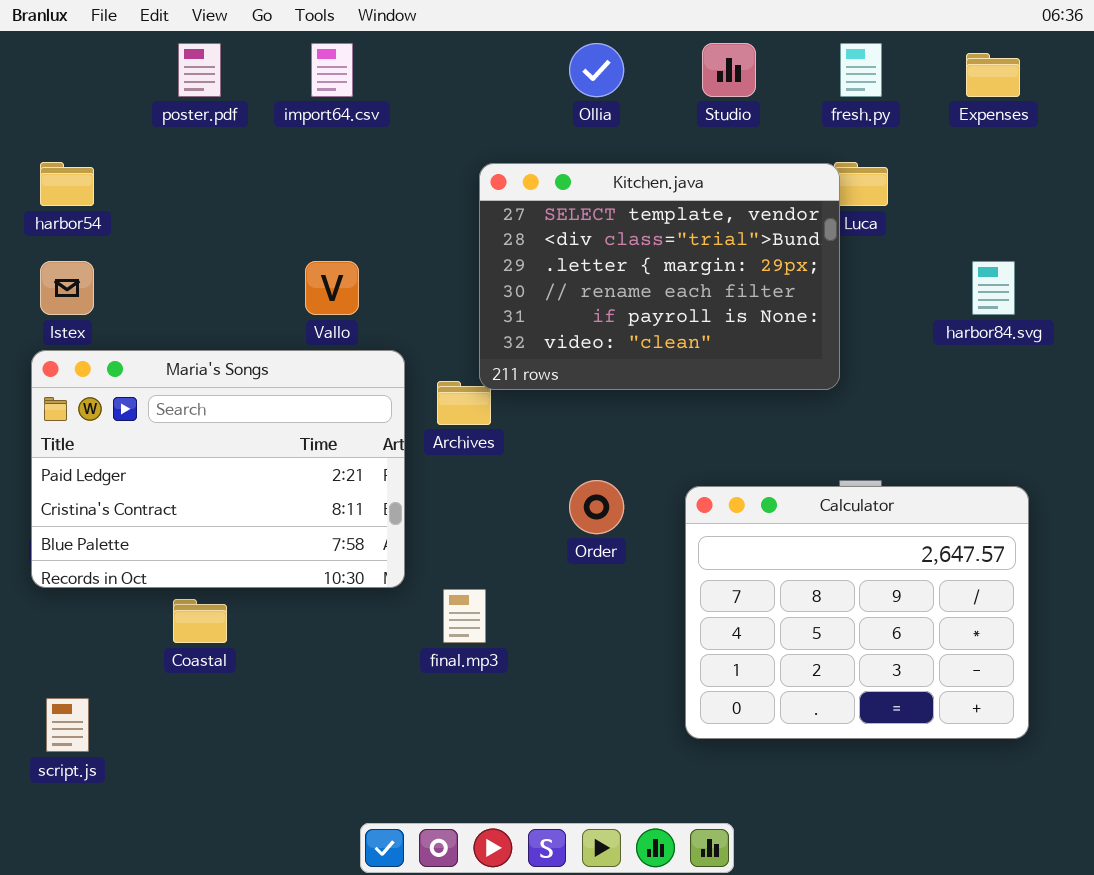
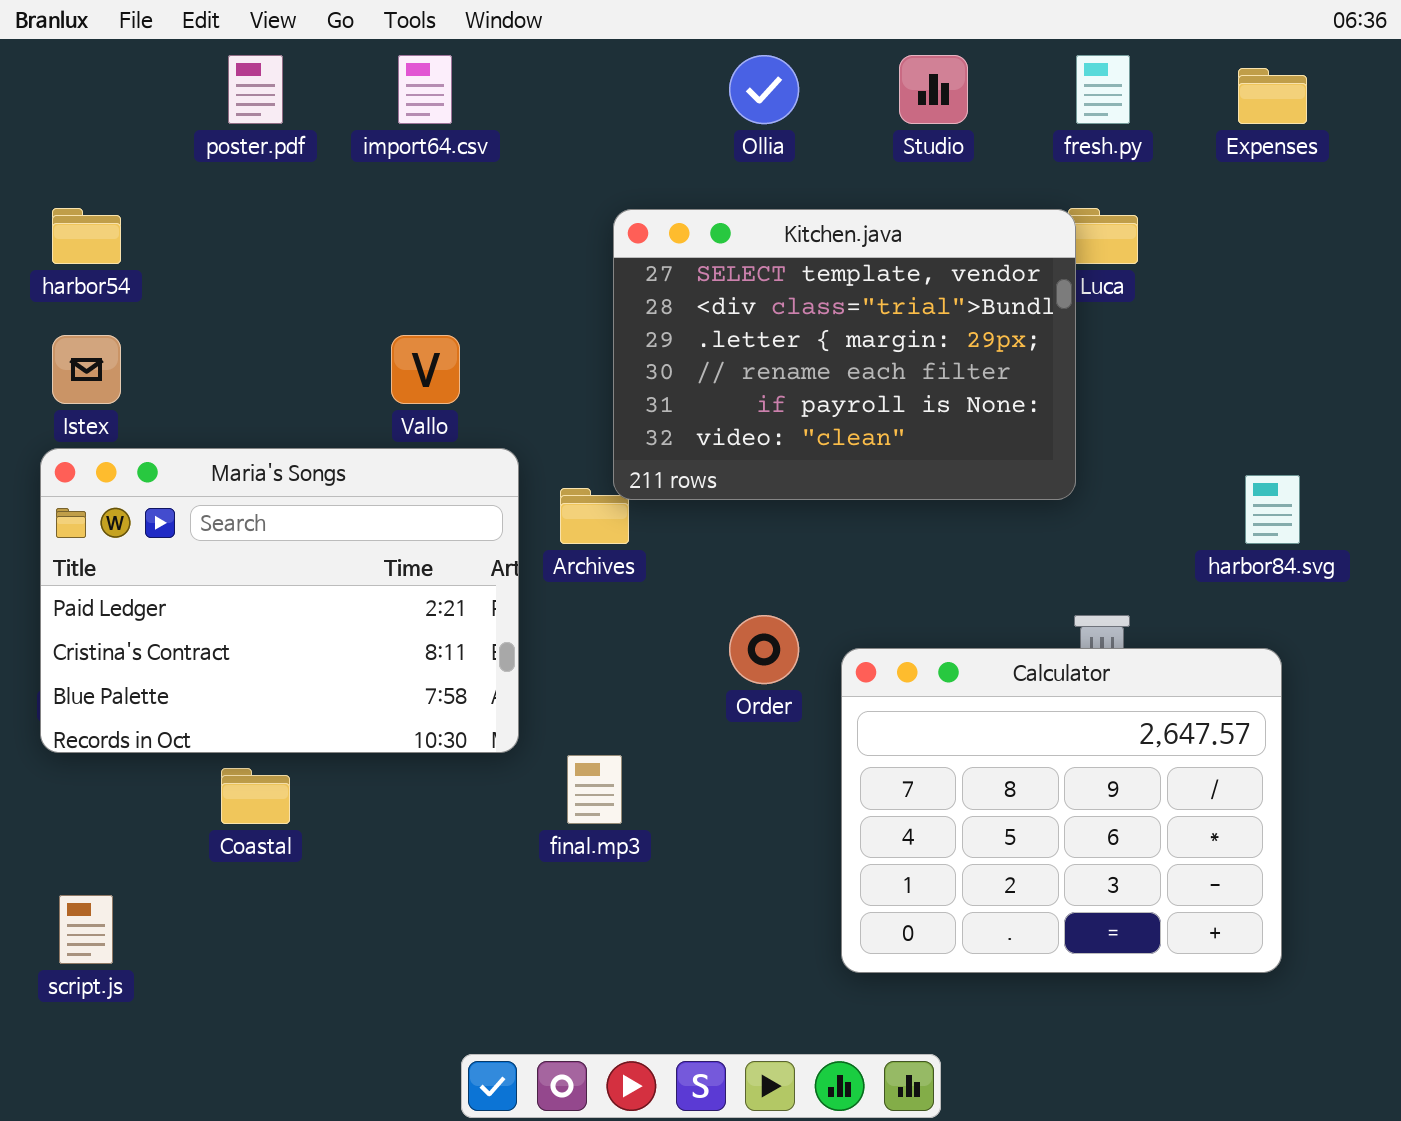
harbor84.svg: [972,261,1015,315] -> [1245,475,1300,544], moved
Calculator: [685,486,1029,739] -> [841,648,1282,973], moved

